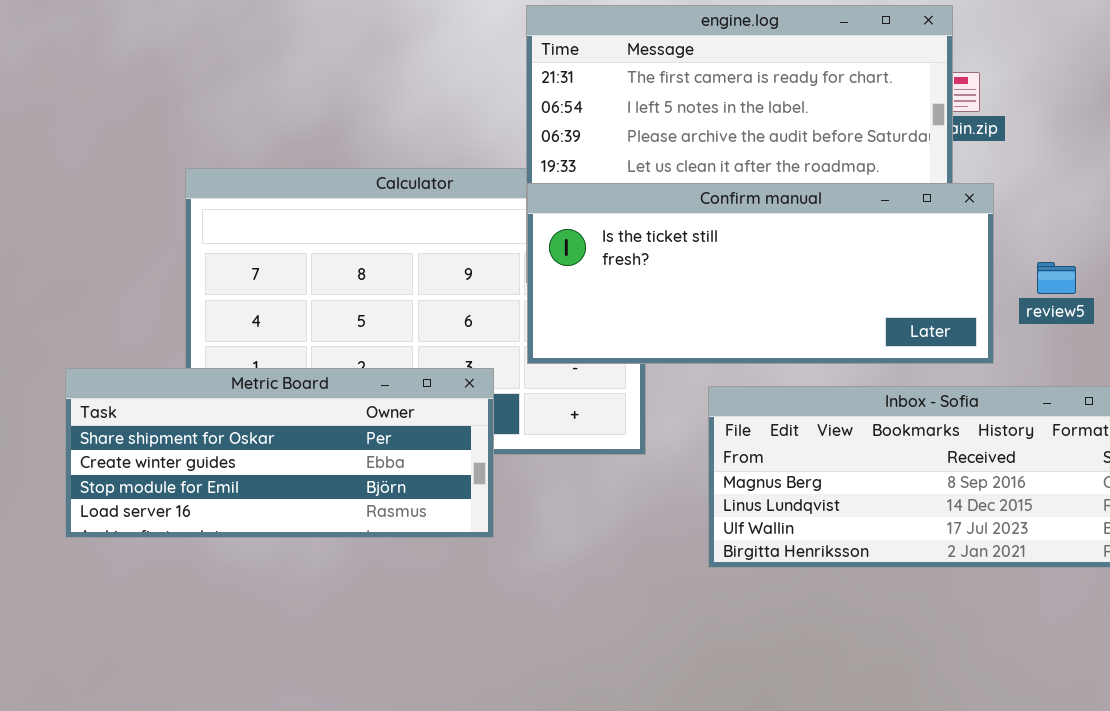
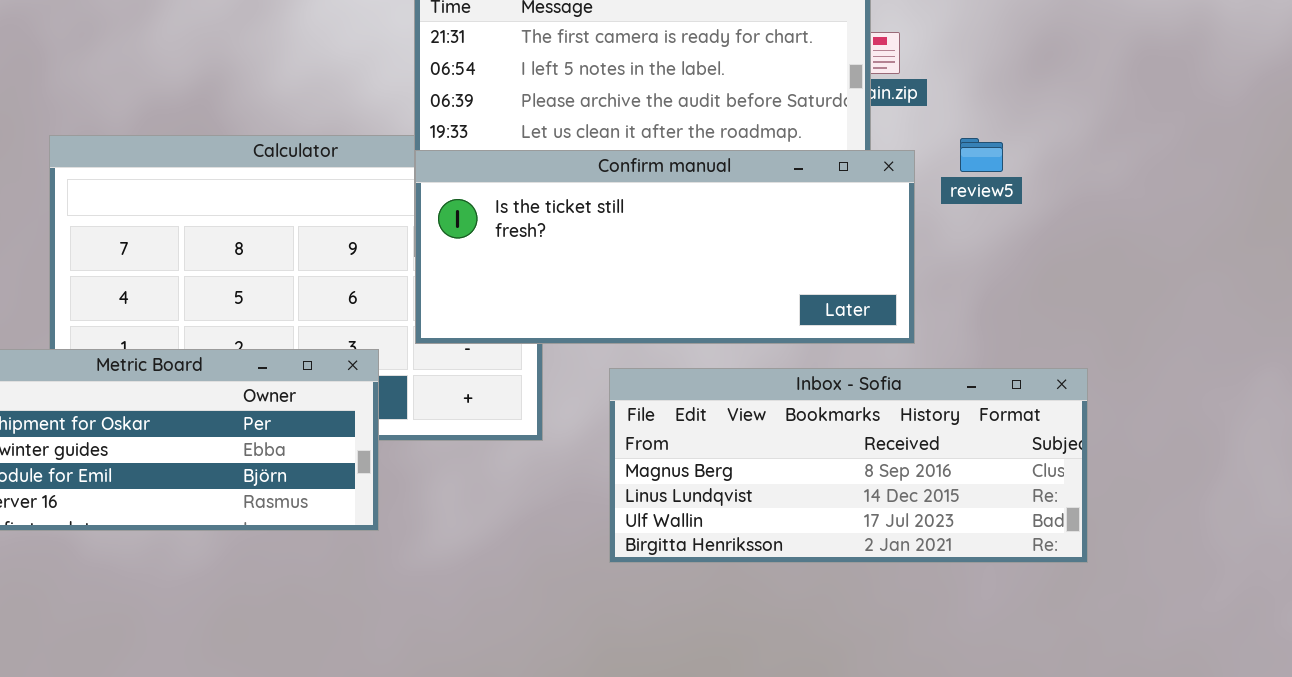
review5: [1037,262,1076,294] -> [960,138,1003,172], moved

